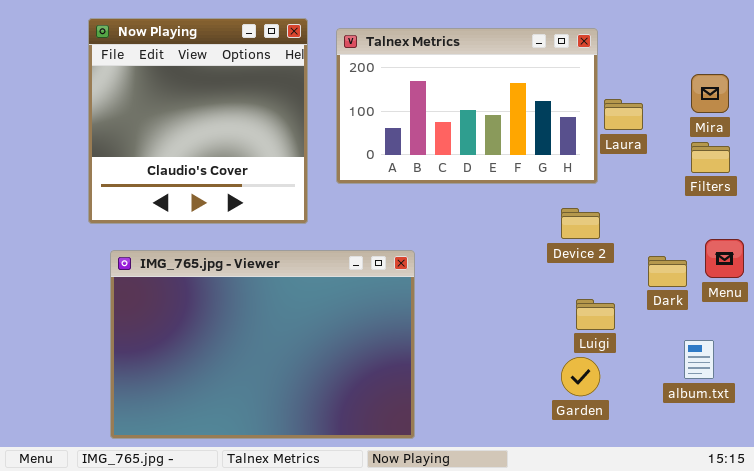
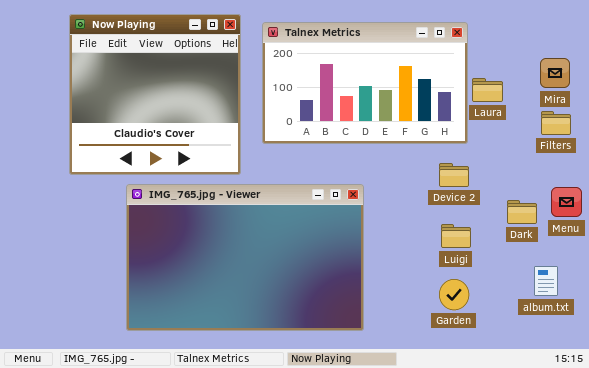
IMG_765.jpg - Viewer: [110,250,415,439] -> [126,184,364,331], moved
Luigi: [576,299,615,330] -> [441,224,471,248], moved

